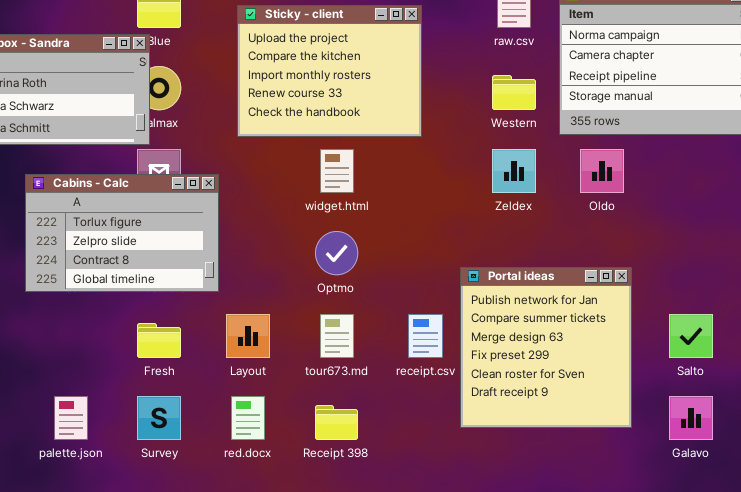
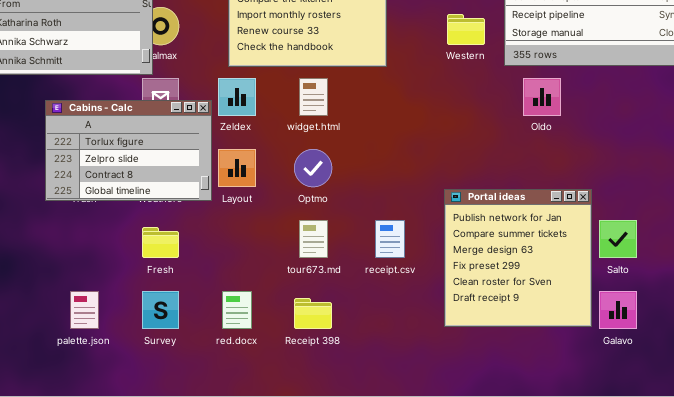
Zeldex: [492,149,536,193] -> [218,78,256,116], moved
Portal ideas: [460,267,632,428] -> [444,189,592,327], moved
Layout: [226,314,270,358] -> [218,149,256,187], moved

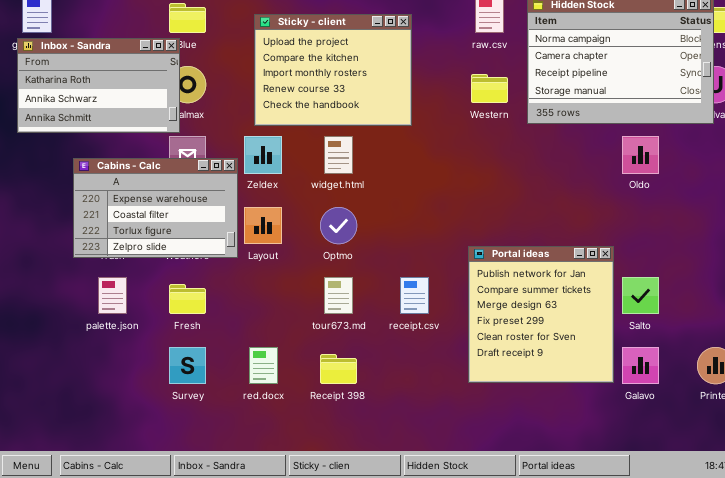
Oldo: [523,78,561,116] -> [622,136,659,174], moved
Cabins - Calc: [45,100,212,201] -> [73,158,238,258], scrolled up 2 rows
palette.json: [70,291,99,329] -> [98,277,127,314], moved

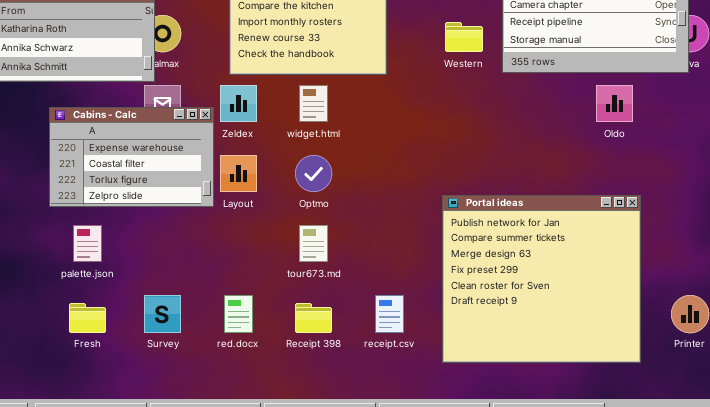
Portal ideas: [468,246,614,383] -> [442,195,641,363], resized
receipt.csv: [400,277,429,314] -> [375,295,404,333], moved
Fresh: [169,284,206,314] -> [69,303,106,333], moved

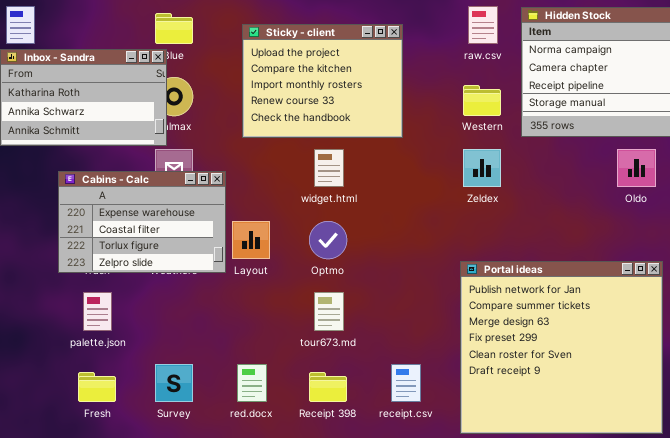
Zeldex: [220,85,257,122] -> [463,149,501,187], moved

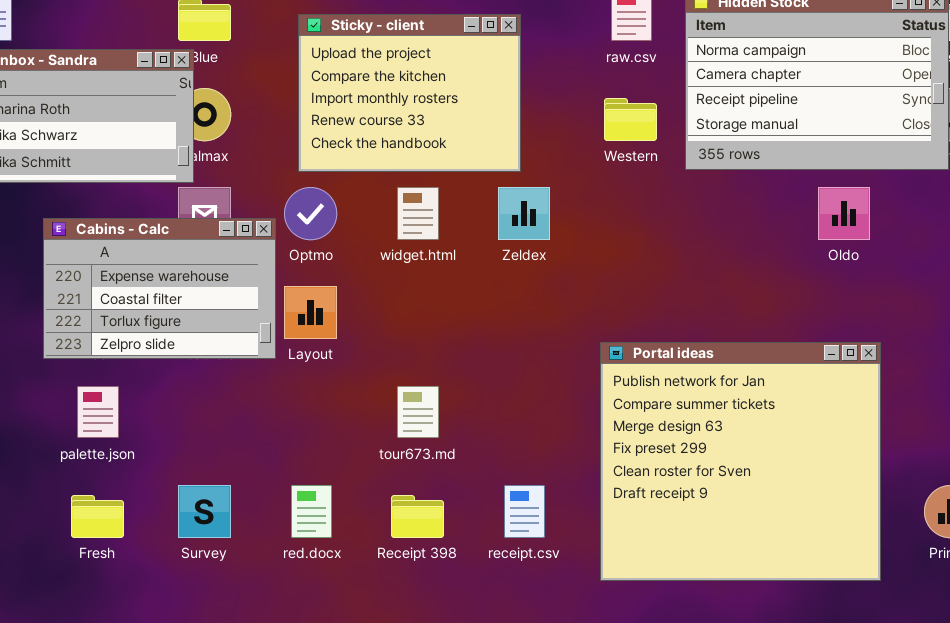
Zeldex: [463,149,501,187] -> [498,187,550,240], moved
Optmo: [309,221,347,259] -> [284,187,337,240], moved

